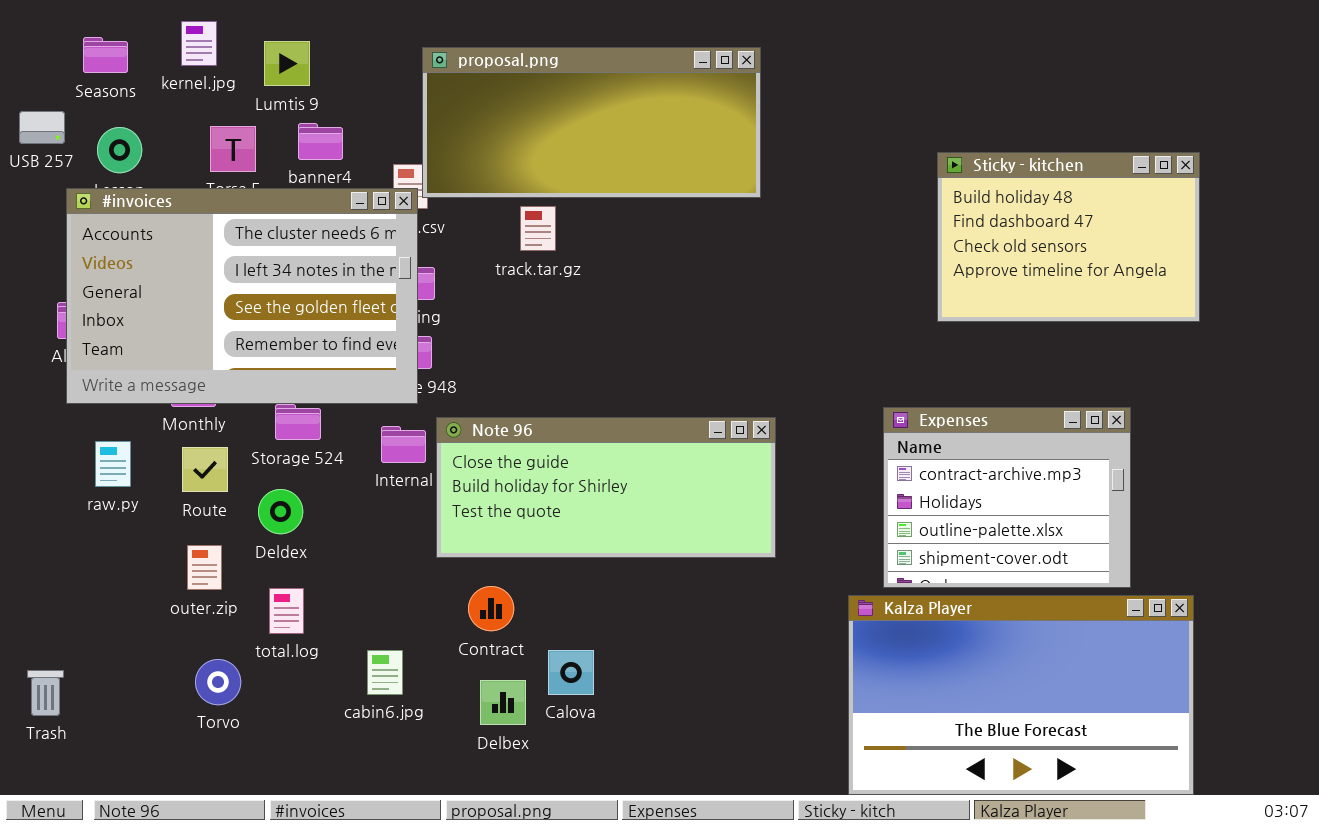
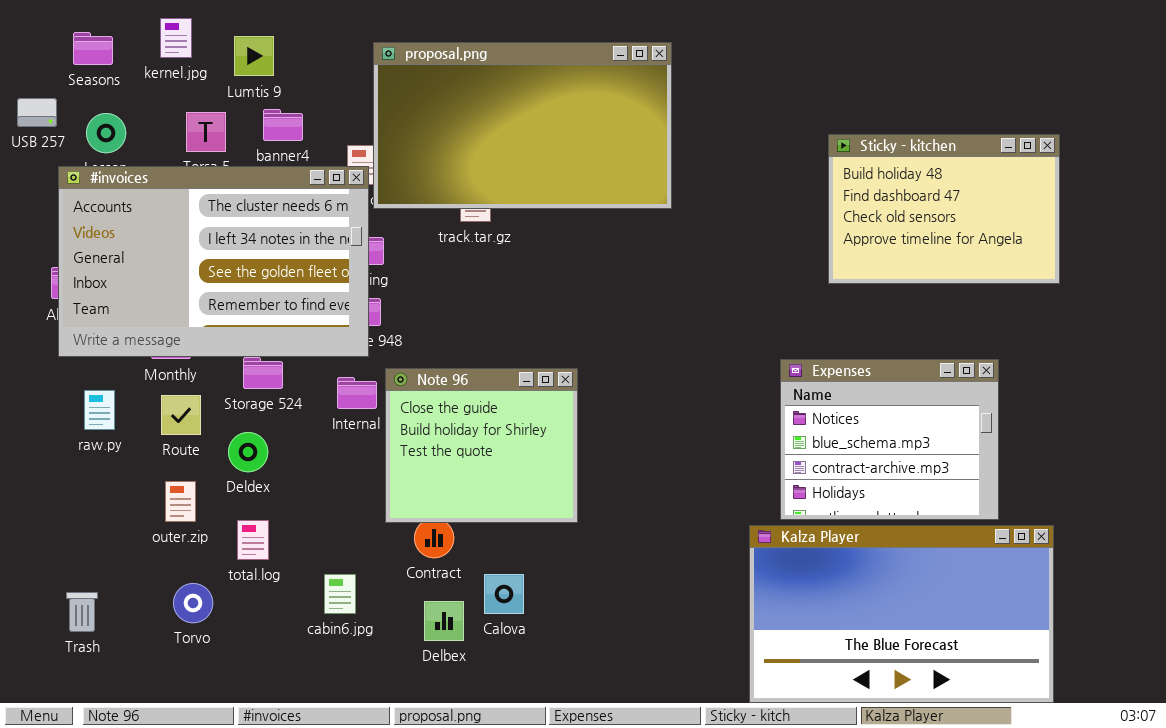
proposal.png: [422,47,761,198] -> [373,42,672,209], resized
Expenses: [883,407,1131,588] -> [780,359,999,520], scrolled up 2 rows
Note 96: [436,417,776,558] -> [385,368,578,523], resized
Trash: [27,670,64,716] -> [66,592,98,632], moved

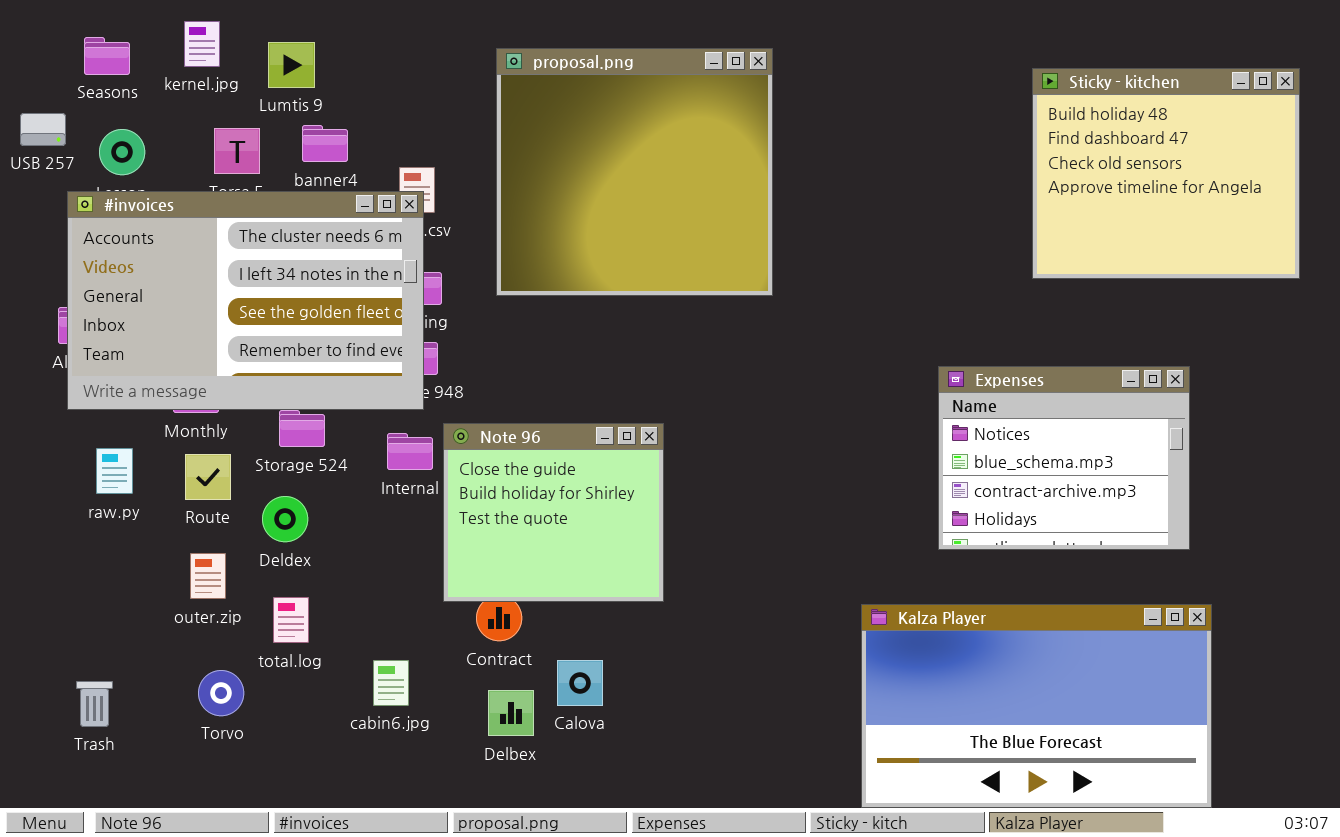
proposal.png: [373,42,672,209] -> [496,48,773,296], resized
Sticky - kitchen: [828,134,1060,284] -> [1032,68,1300,279], moved, resized
Expenses: [780,359,999,520] -> [938,366,1190,550], moved

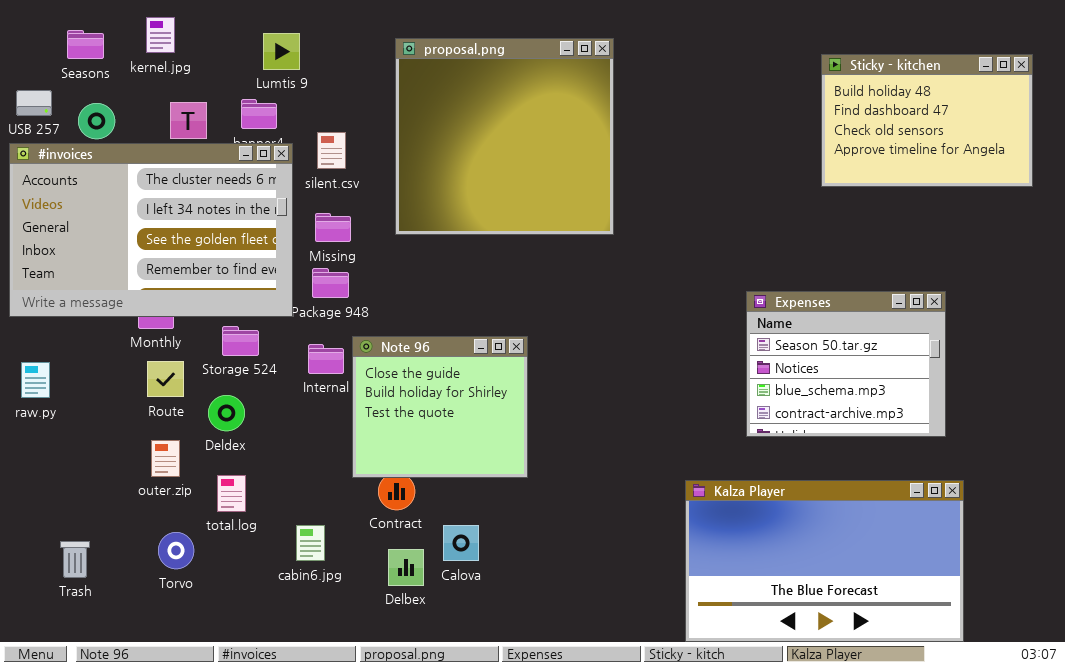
Lumtis 9: [268,42,315,88] -> [263,33,300,70], moved
Sticky - kitchen: [1032,68,1300,279] -> [821,54,1033,187], resized
#invoices: [67,191,424,410] -> [9,143,293,317], moved
Expenses: [938,366,1190,550] -> [746,291,946,437], scrolled up 1 row
raw.py: [96,448,133,494] -> [21,362,50,398], moved

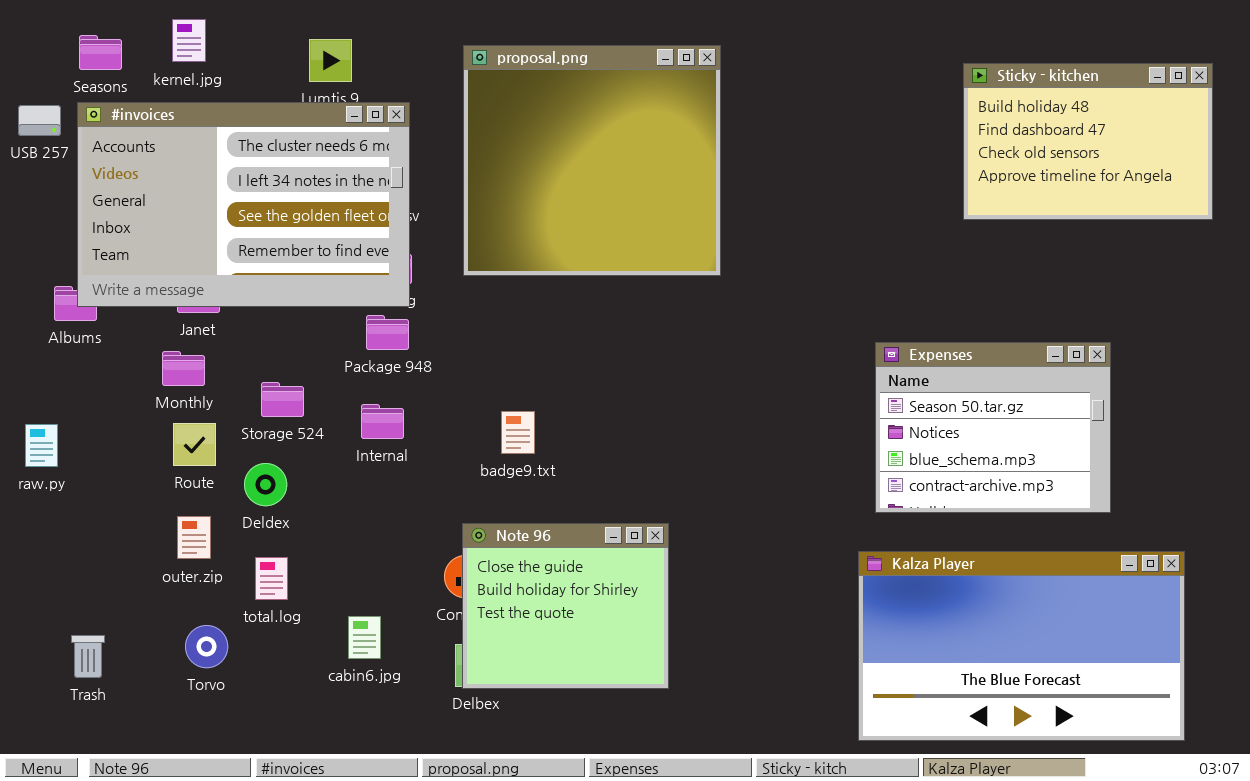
#invoices: [9,143,293,317] -> [77,102,410,307], moved
Note 96: [352,336,528,478] -> [462,523,669,689], moved
Kalza Player: [685,480,964,642] -> [858,551,1185,741], moved

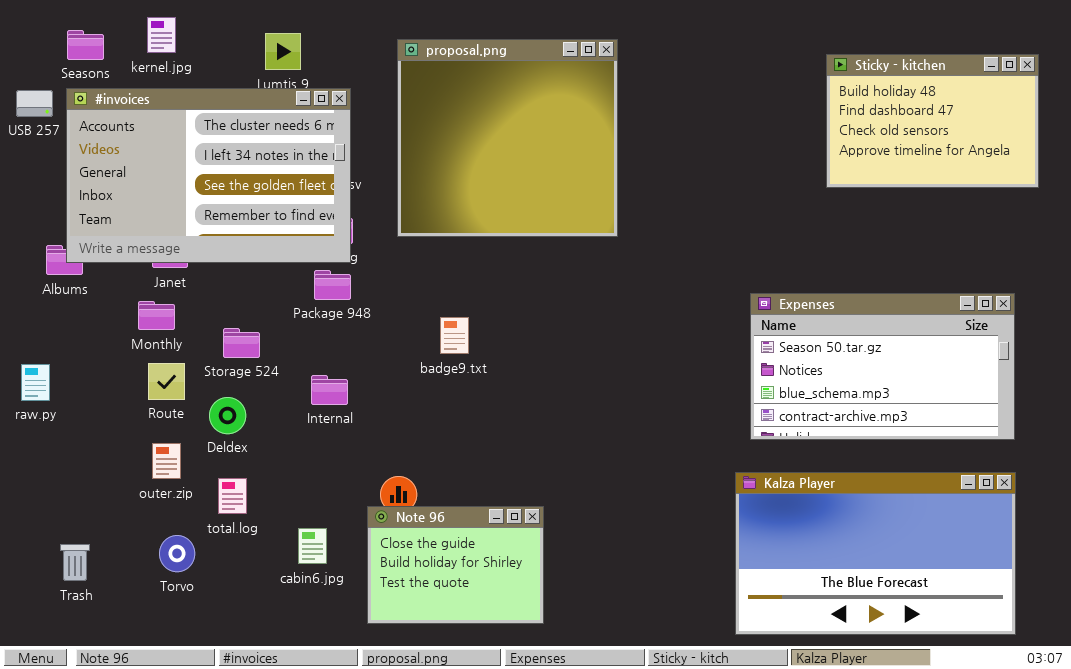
Expenses: [875,342,1111,513] -> [750,293,1015,440], resized
Internal: [361,404,404,439] -> [311,375,348,405], moved
badge9.txt: [501,411,535,454] -> [440,317,469,354], moved
Note 96: [462,523,669,689] -> [367,506,544,624], moved, resized

